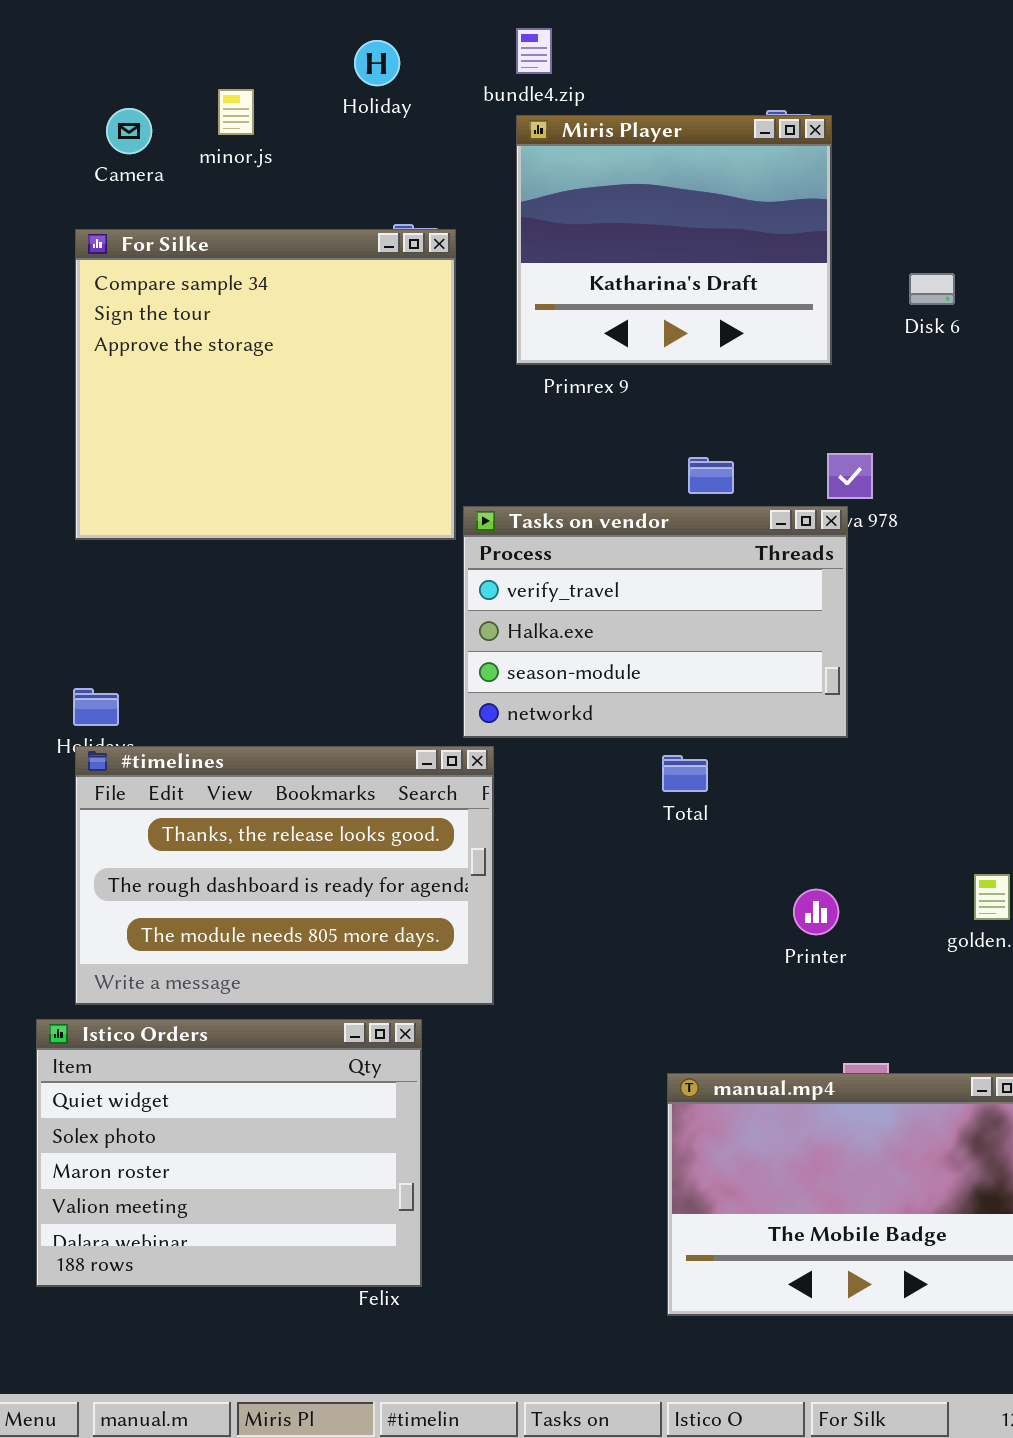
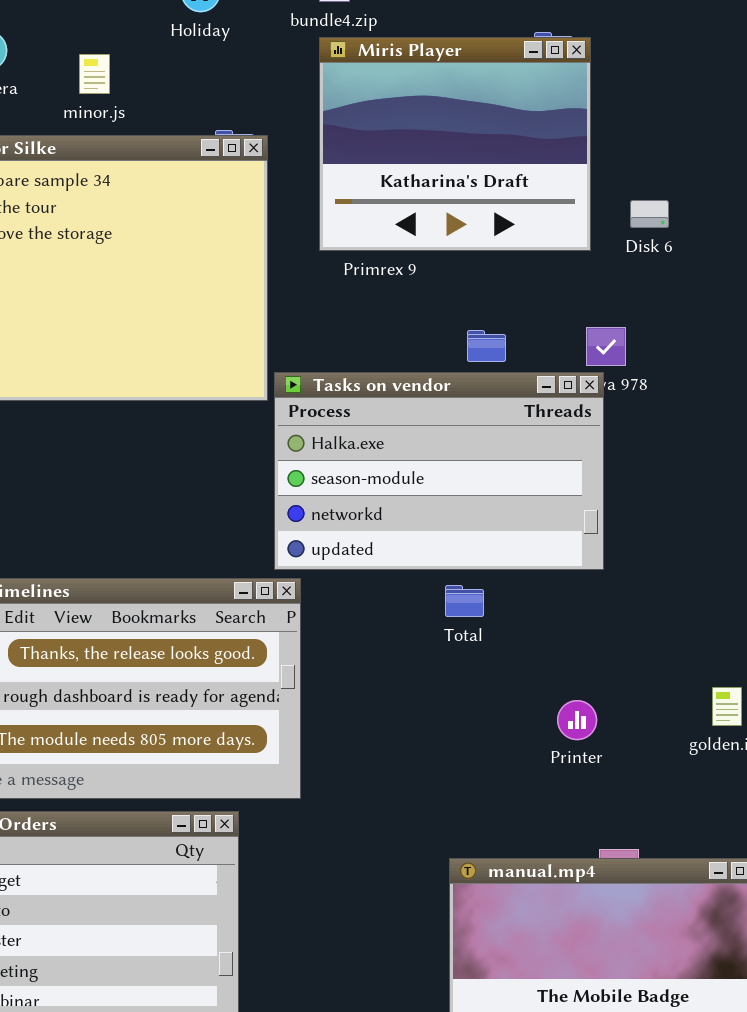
minor.js: [218,89,254,135] -> [79,54,110,94], moved
Disk 6: [909,273,955,305] -> [630,200,669,228], moved
Tasks on vendor: [463,506,848,738] -> [274,372,604,570], scrolled down 1 row

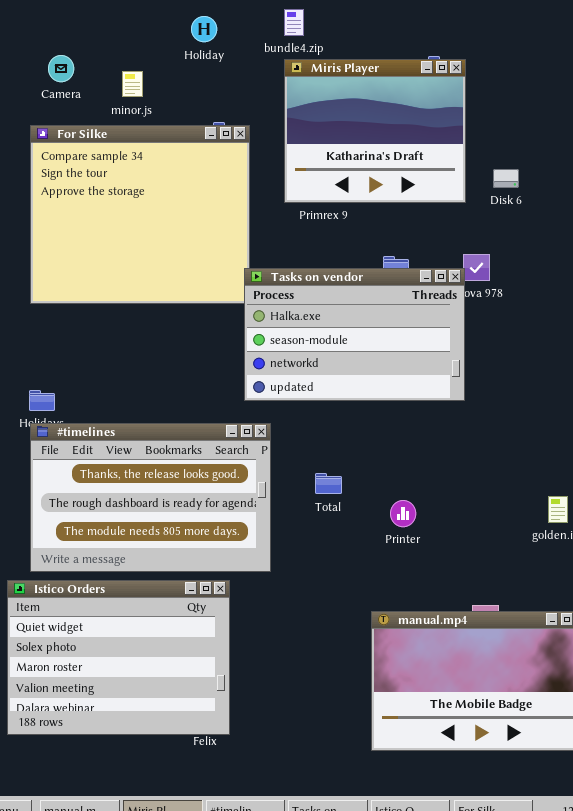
Tasks on vendor: [274,372,604,570] -> [244,268,465,401], moved
Total: [445,585,484,617] -> [315,473,342,494], moved
Printer: [557,700,597,740] -> [390,500,416,527], moved

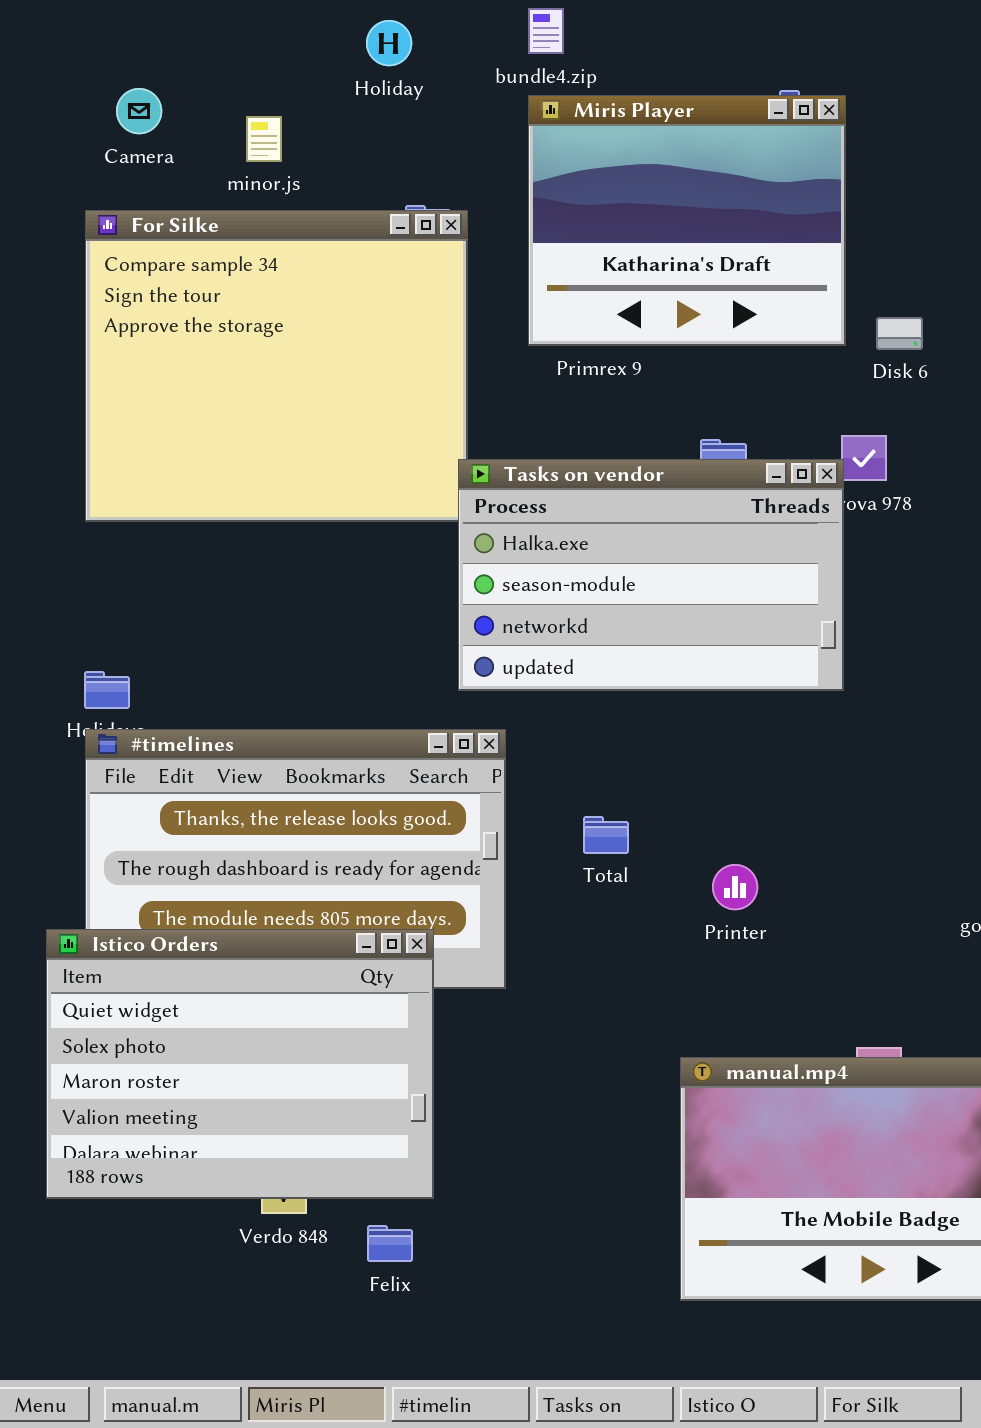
Disk 6: [493,169,519,188] -> [876,317,923,350], moved
Istico Orders: [7,580,230,735] -> [46,929,434,1199], moved

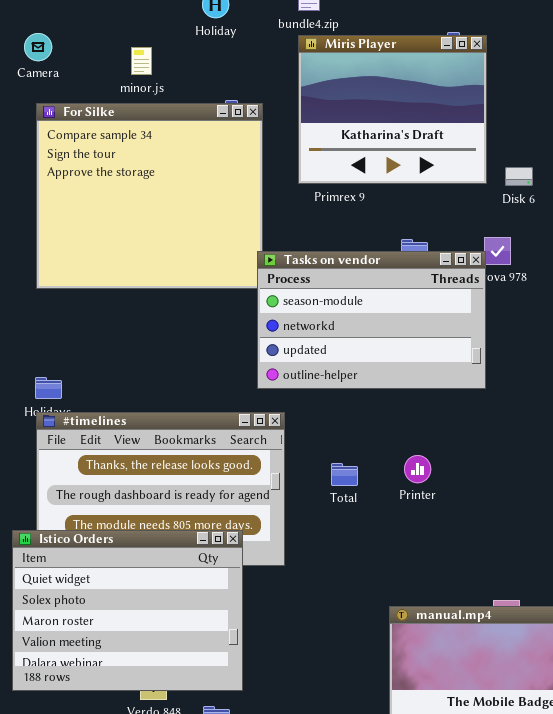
Camera: [116,88,162,134] -> [24,33,52,61], moved
Tasks on vendor: [458,459,844,691] -> [257,251,486,389], scrolled down 1 row
Printer: [712,864,758,910] -> [404,455,431,483], moved

